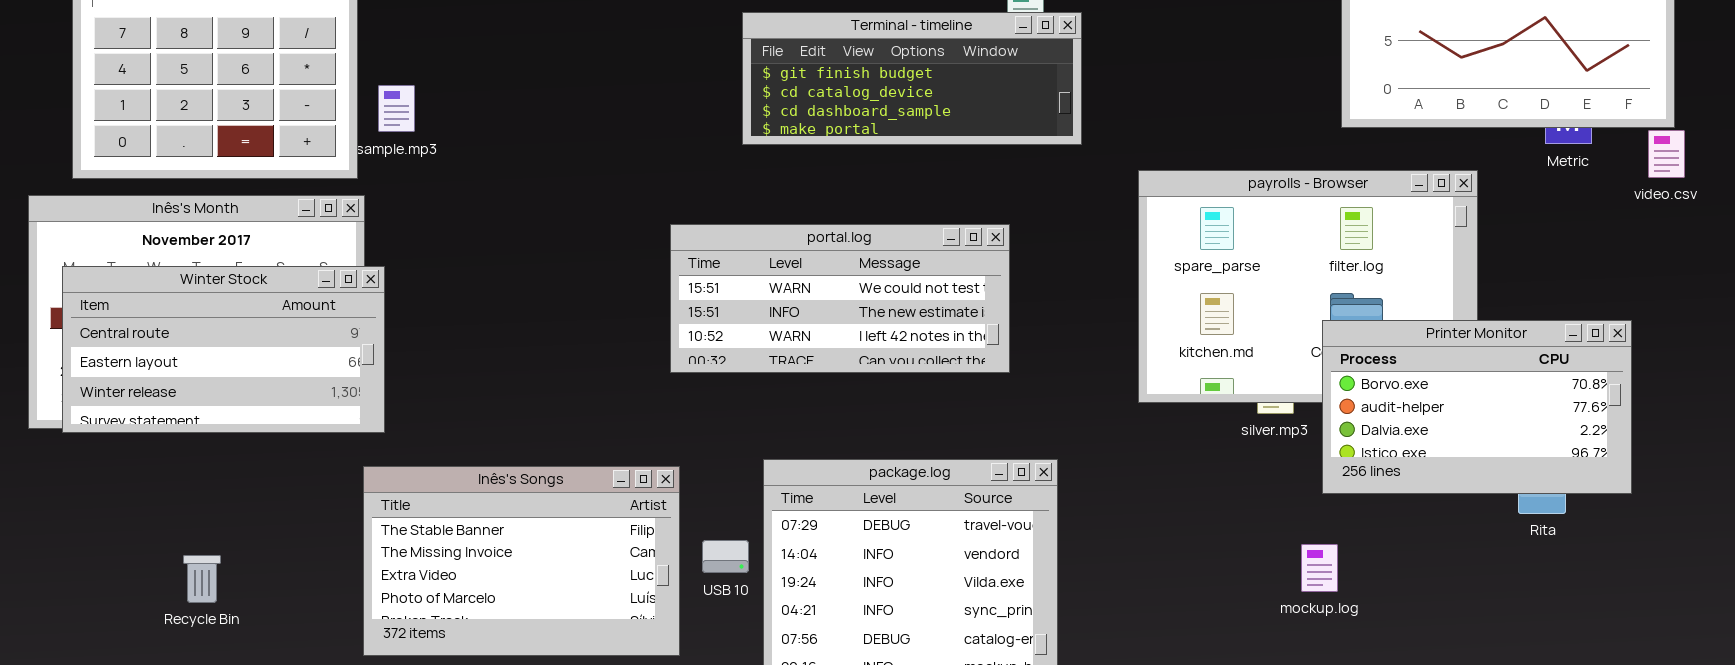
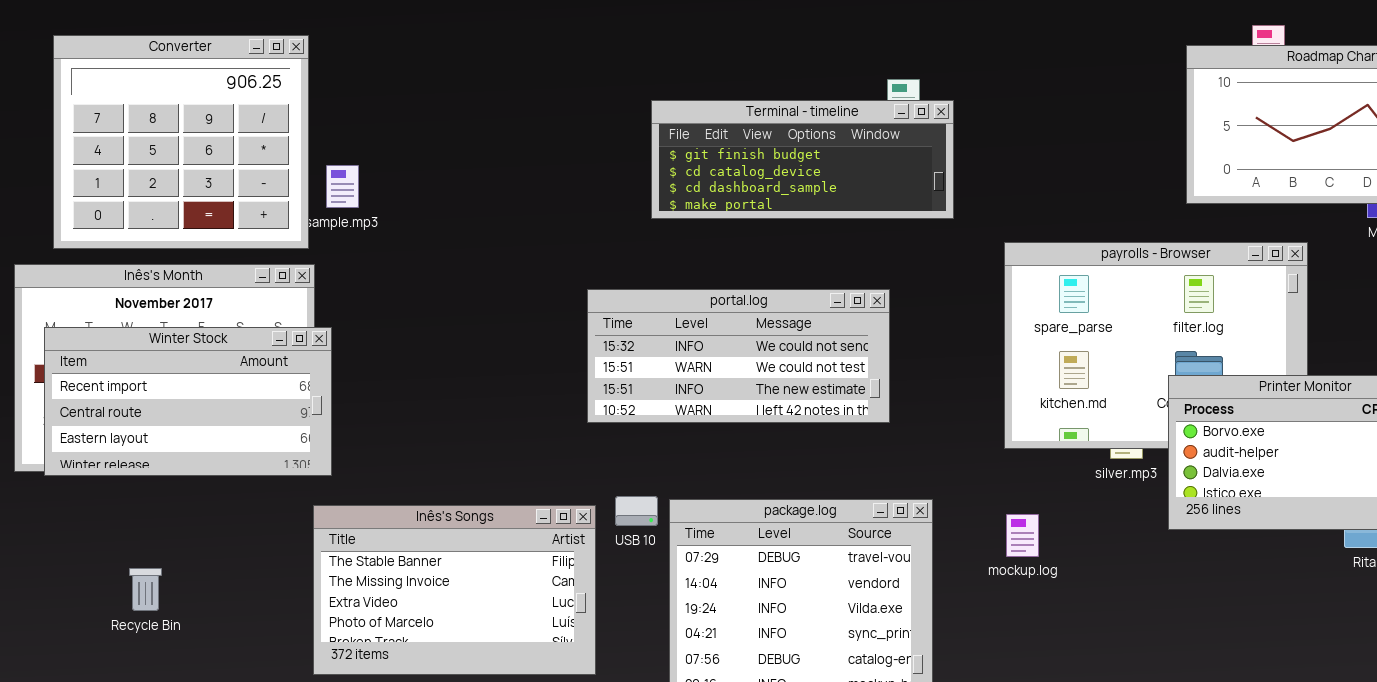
portal.log: [670,224,1010,373] -> [587,289,890,423], scrolled up 1 row
Winter Stock: [62,266,385,433] -> [44,327,332,476], scrolled up 1 row
USB 10: [702,540,749,573] -> [615,496,658,526], moved
mockup.log: [1301,544,1338,592] -> [1006,514,1039,557], moved
Recycle Bin: [183,555,221,603] -> [129,568,162,611], moved

